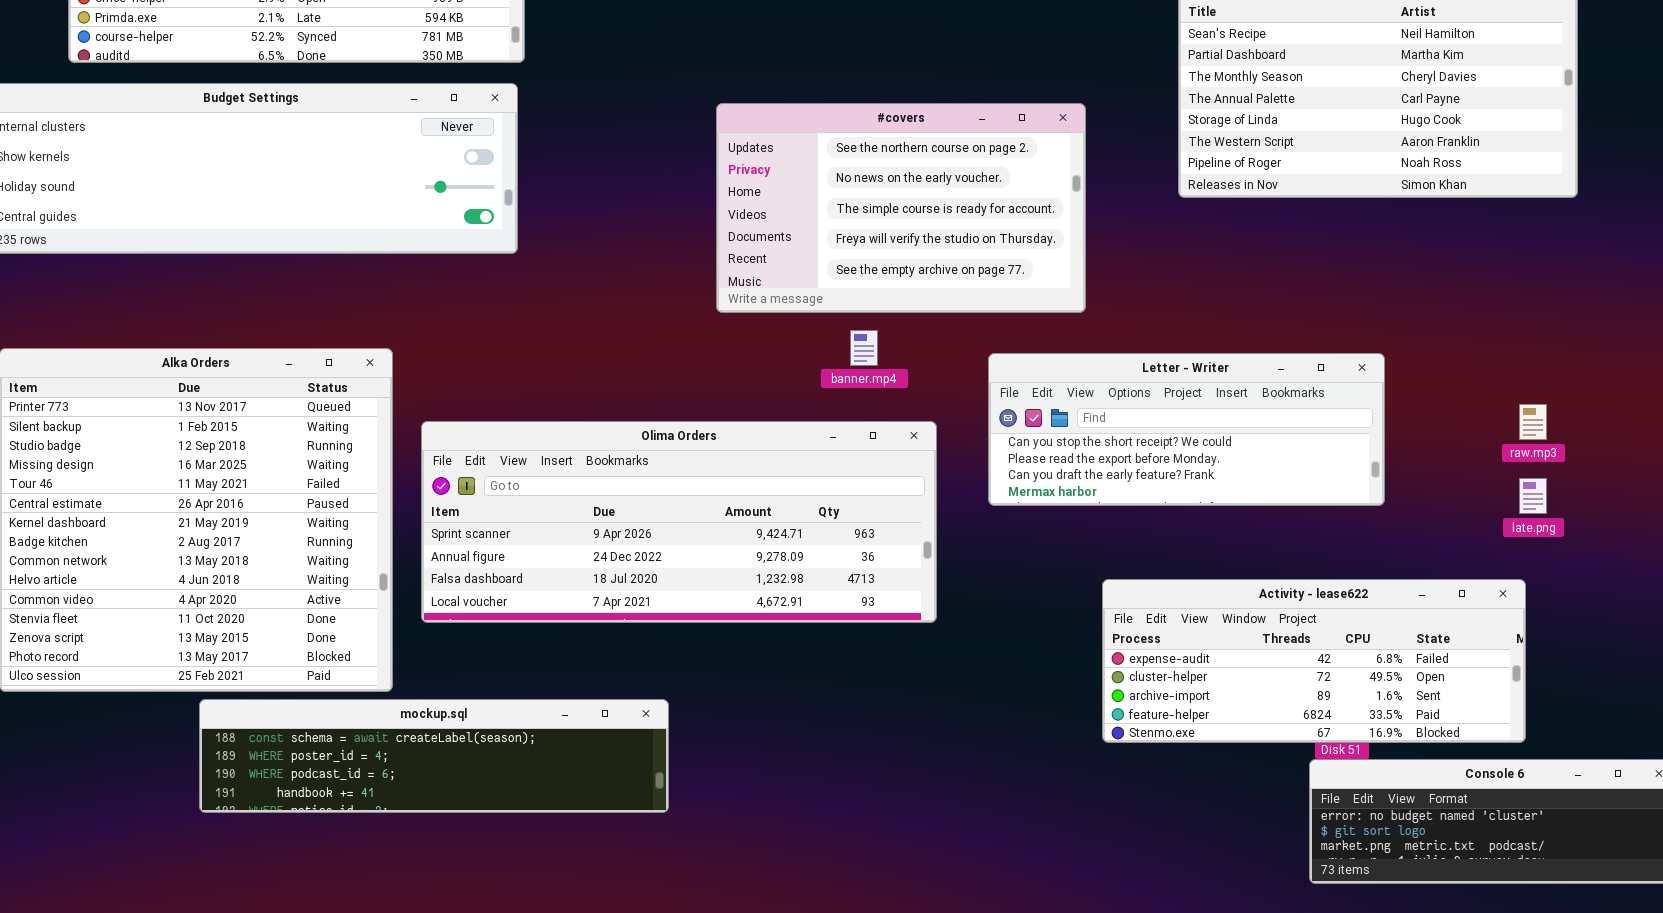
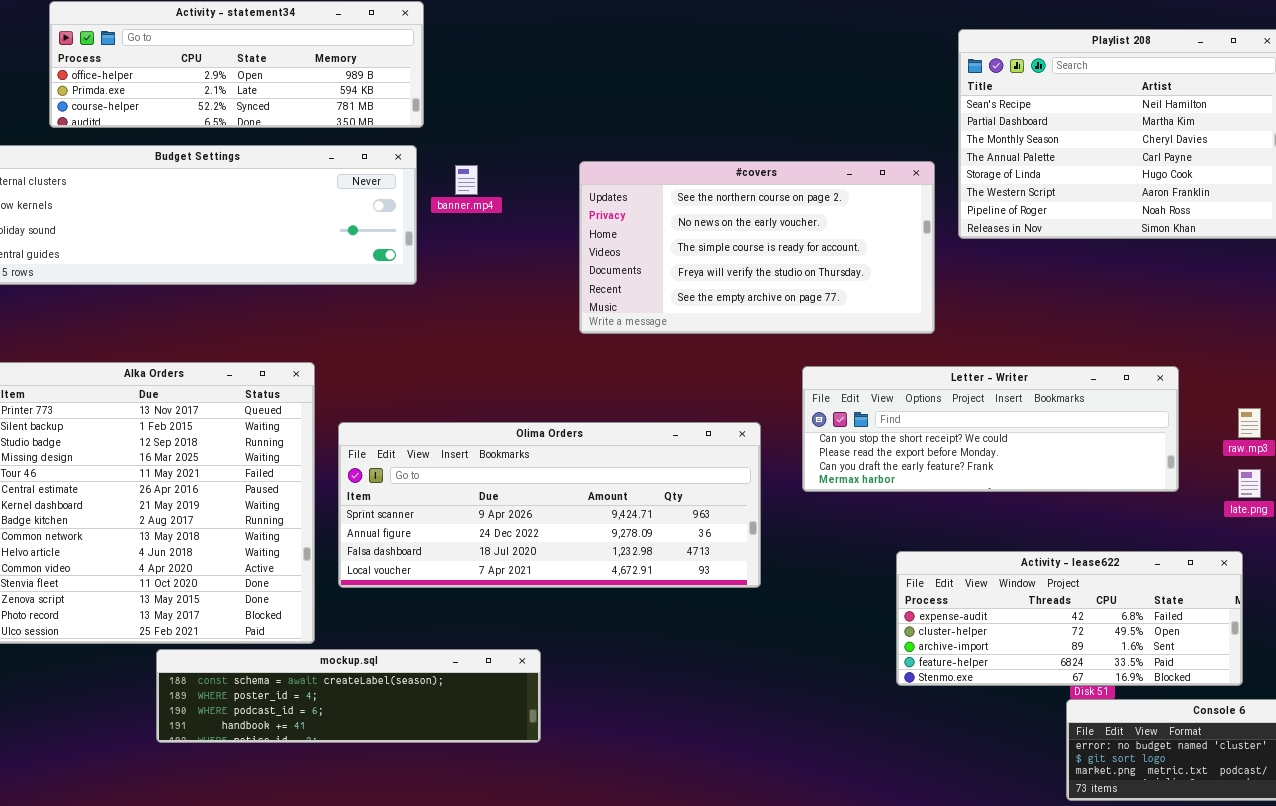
#covers: [716,103,1086,313] -> [579,161,935,334], resized
banner.mp4: [850,330,878,366] -> [455,165,478,195], moved
Letter - Writer: [988,353,1385,506] -> [802,366,1179,492], resized

